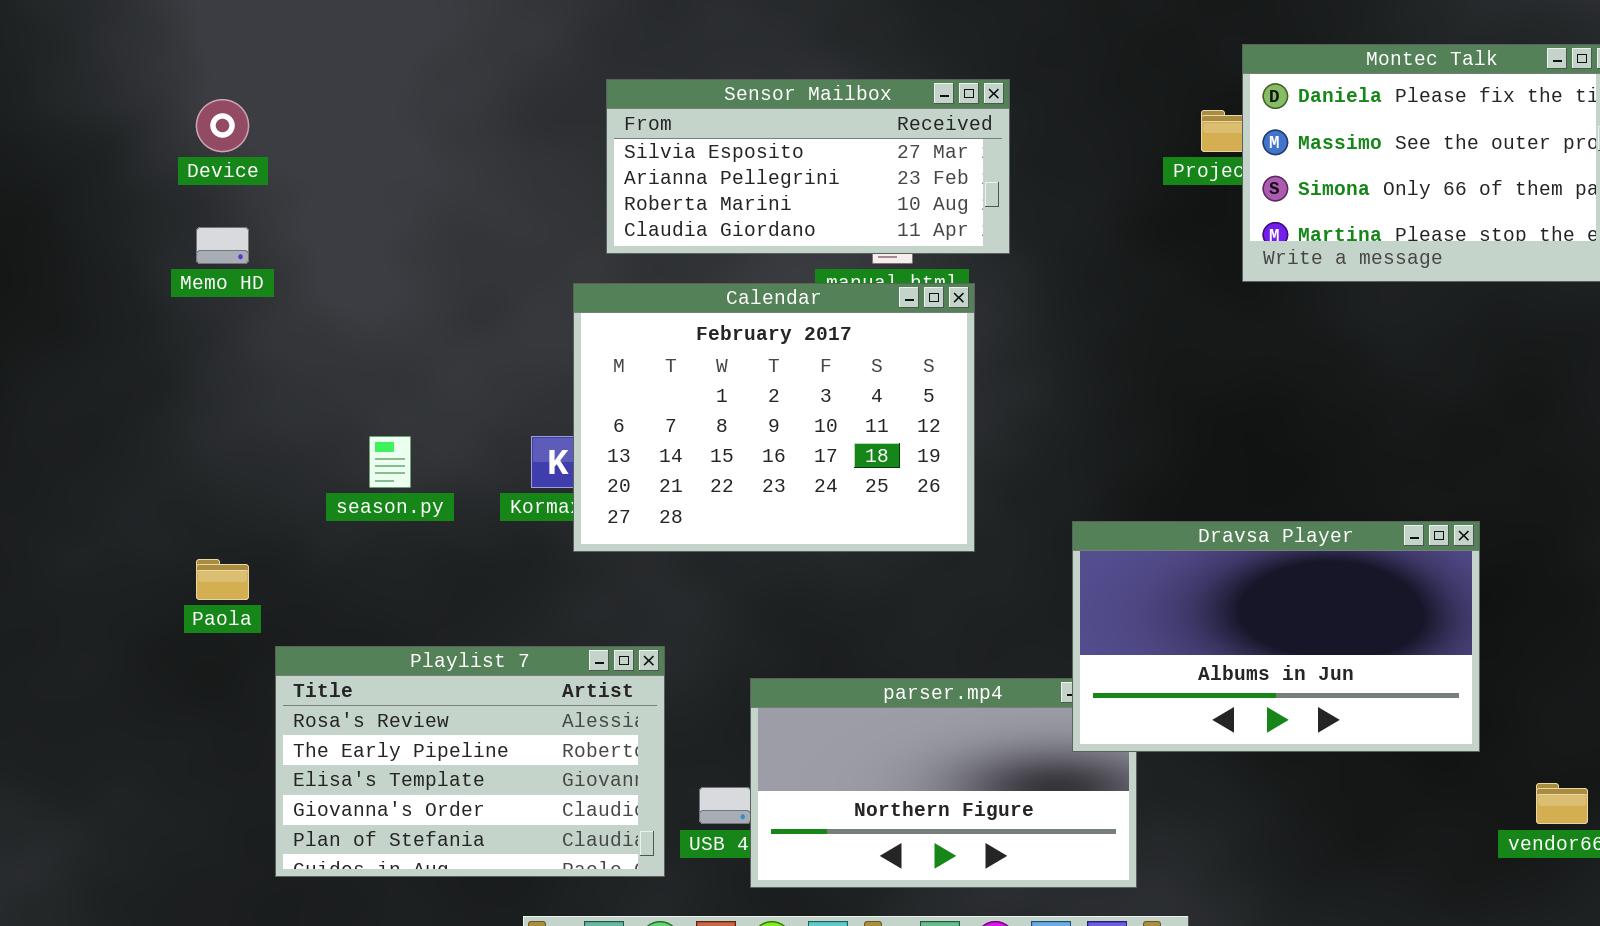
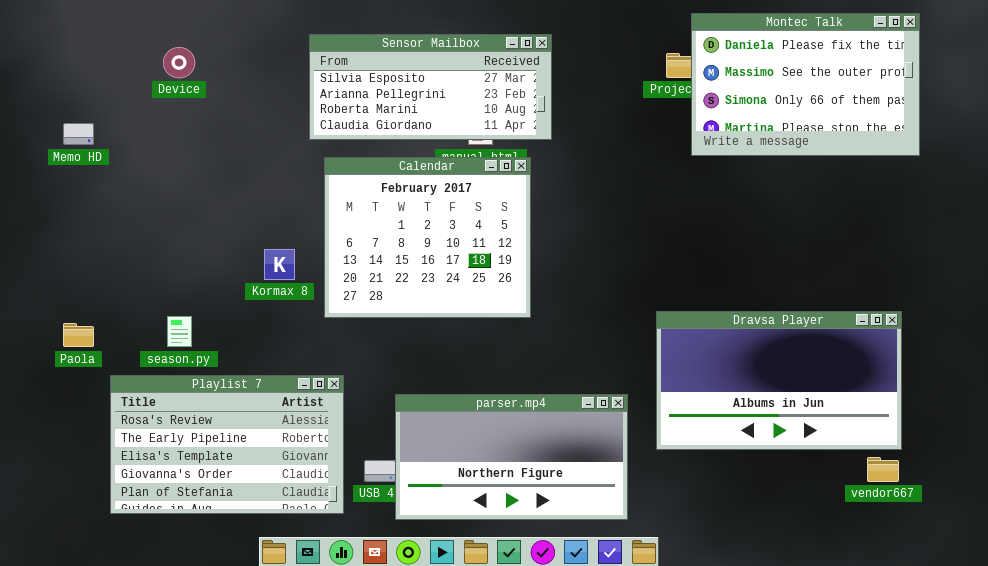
Device: [196,99,249,152] -> [163,47,195,78], moved
Calendar: [573,283,975,552] -> [324,157,531,318], resized
season.py: [369,436,411,488] -> [167,316,192,347], moved
Dravsa Player: [1072,521,1480,752] -> [656,311,902,450], moved

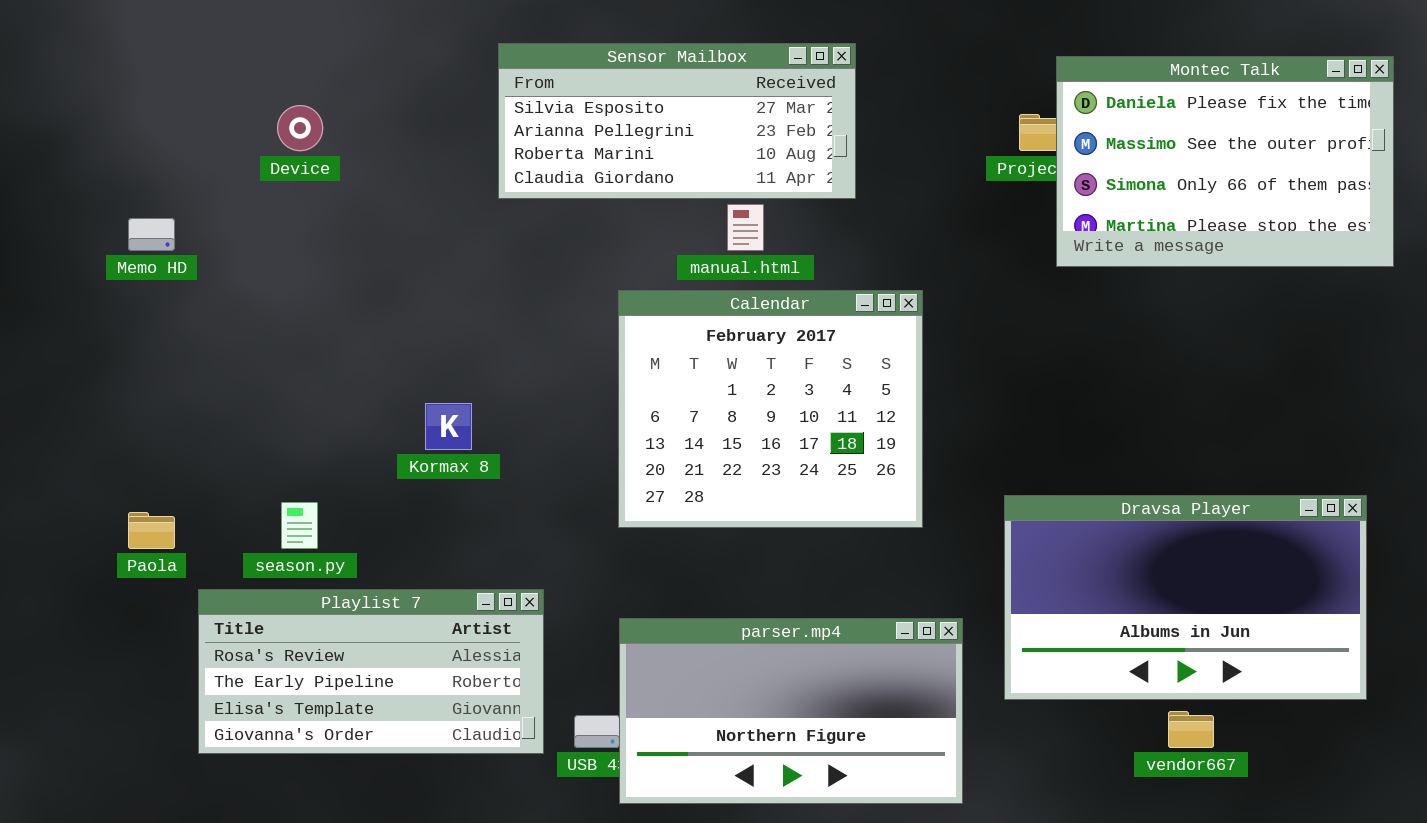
Sensor Mailbox: [309,34,552,140] -> [498,43,856,199], moved
Calendar: [324,157,531,318] -> [618,290,923,528], moved
Playlist 7: [110,375,344,514] -> [198,589,544,754], resized
vendor667: [867,457,899,482] -> [1168,711,1214,748], moved

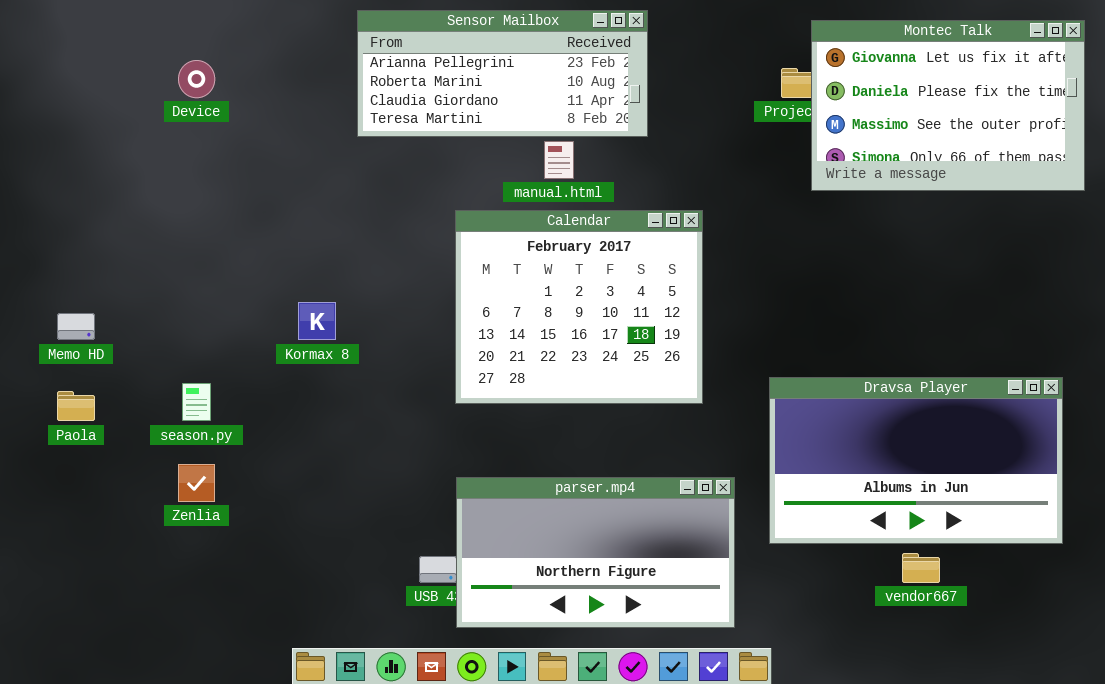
Sensor Mailbox: [498,43,856,199] -> [357,10,648,137], scrolled down 1 row
Montec Talk: [1056,56,1394,267] -> [811,20,1085,191], scrolled up 1 row
Memo HD: [128,218,175,251] -> [57,313,95,340], moved
Playlist 7: [198,589,544,754] -> none, closed

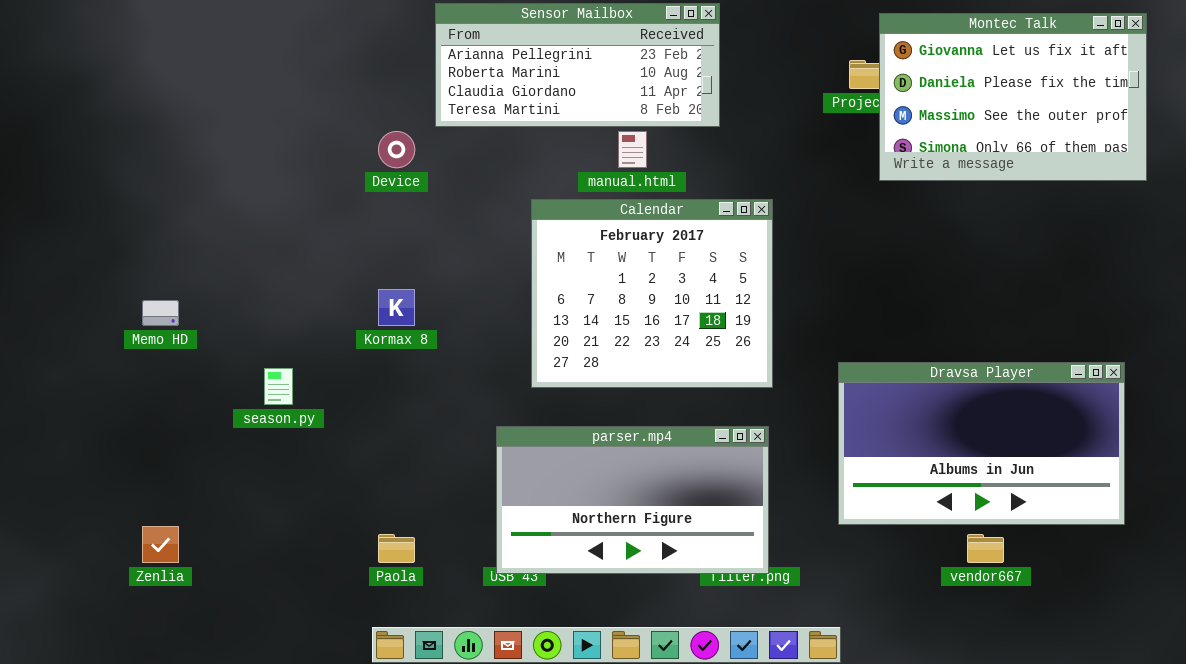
Device: [178,60,215,98] -> [378,131,415,168], moved
Paola: [57,391,95,421] -> [378,534,415,563], moved
Zenlia: [178,464,215,502] -> [142,526,179,563], moved
parser.mp4: [456,477,735,628] -> [496,426,769,574], moved

